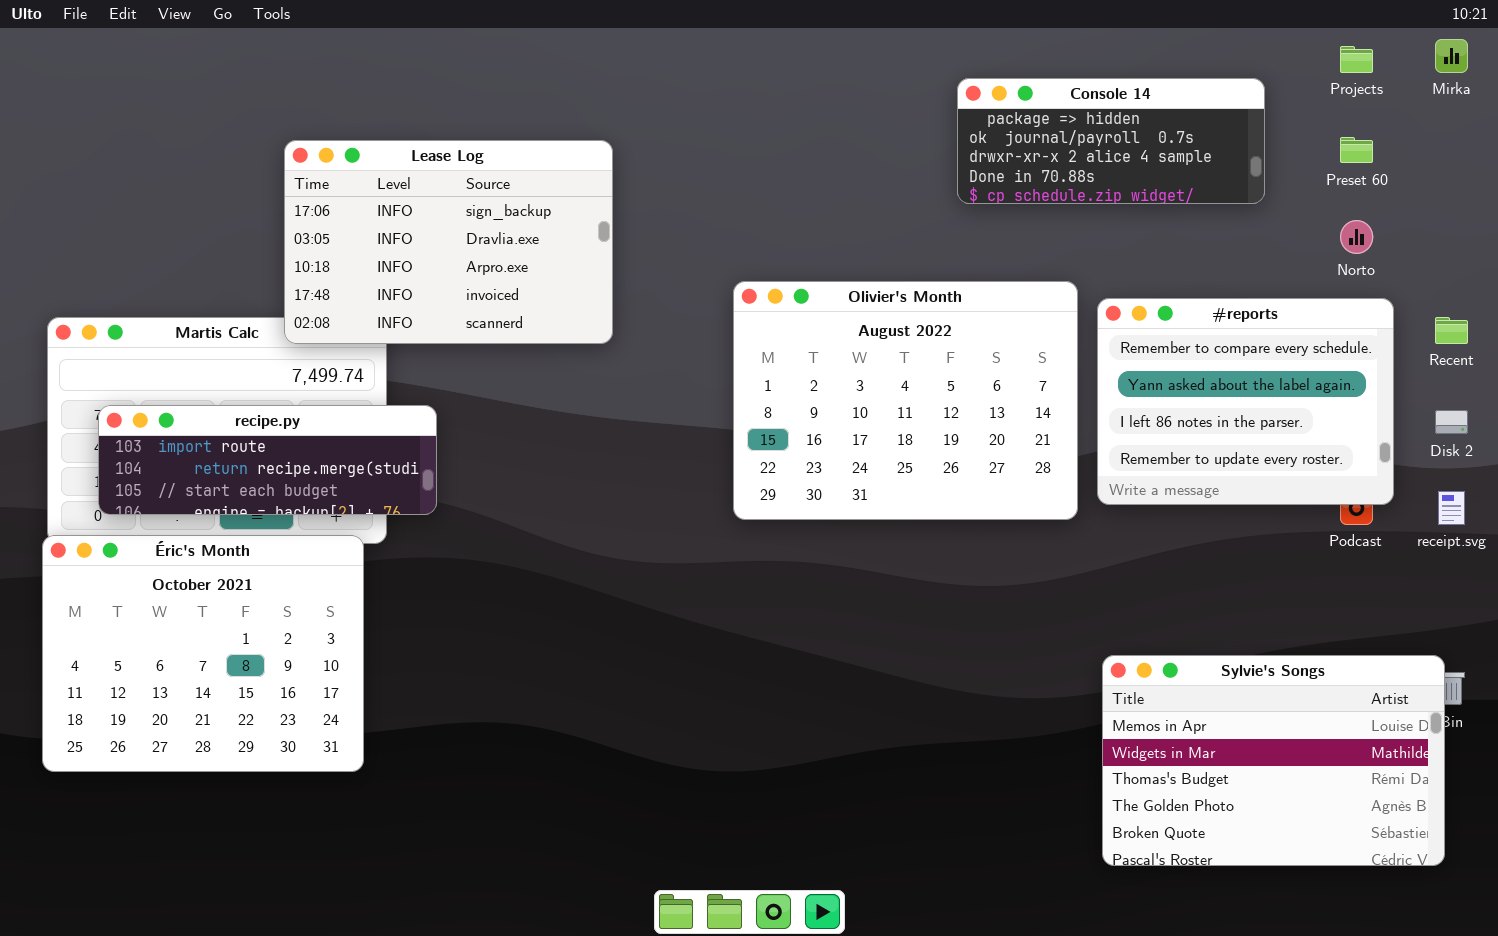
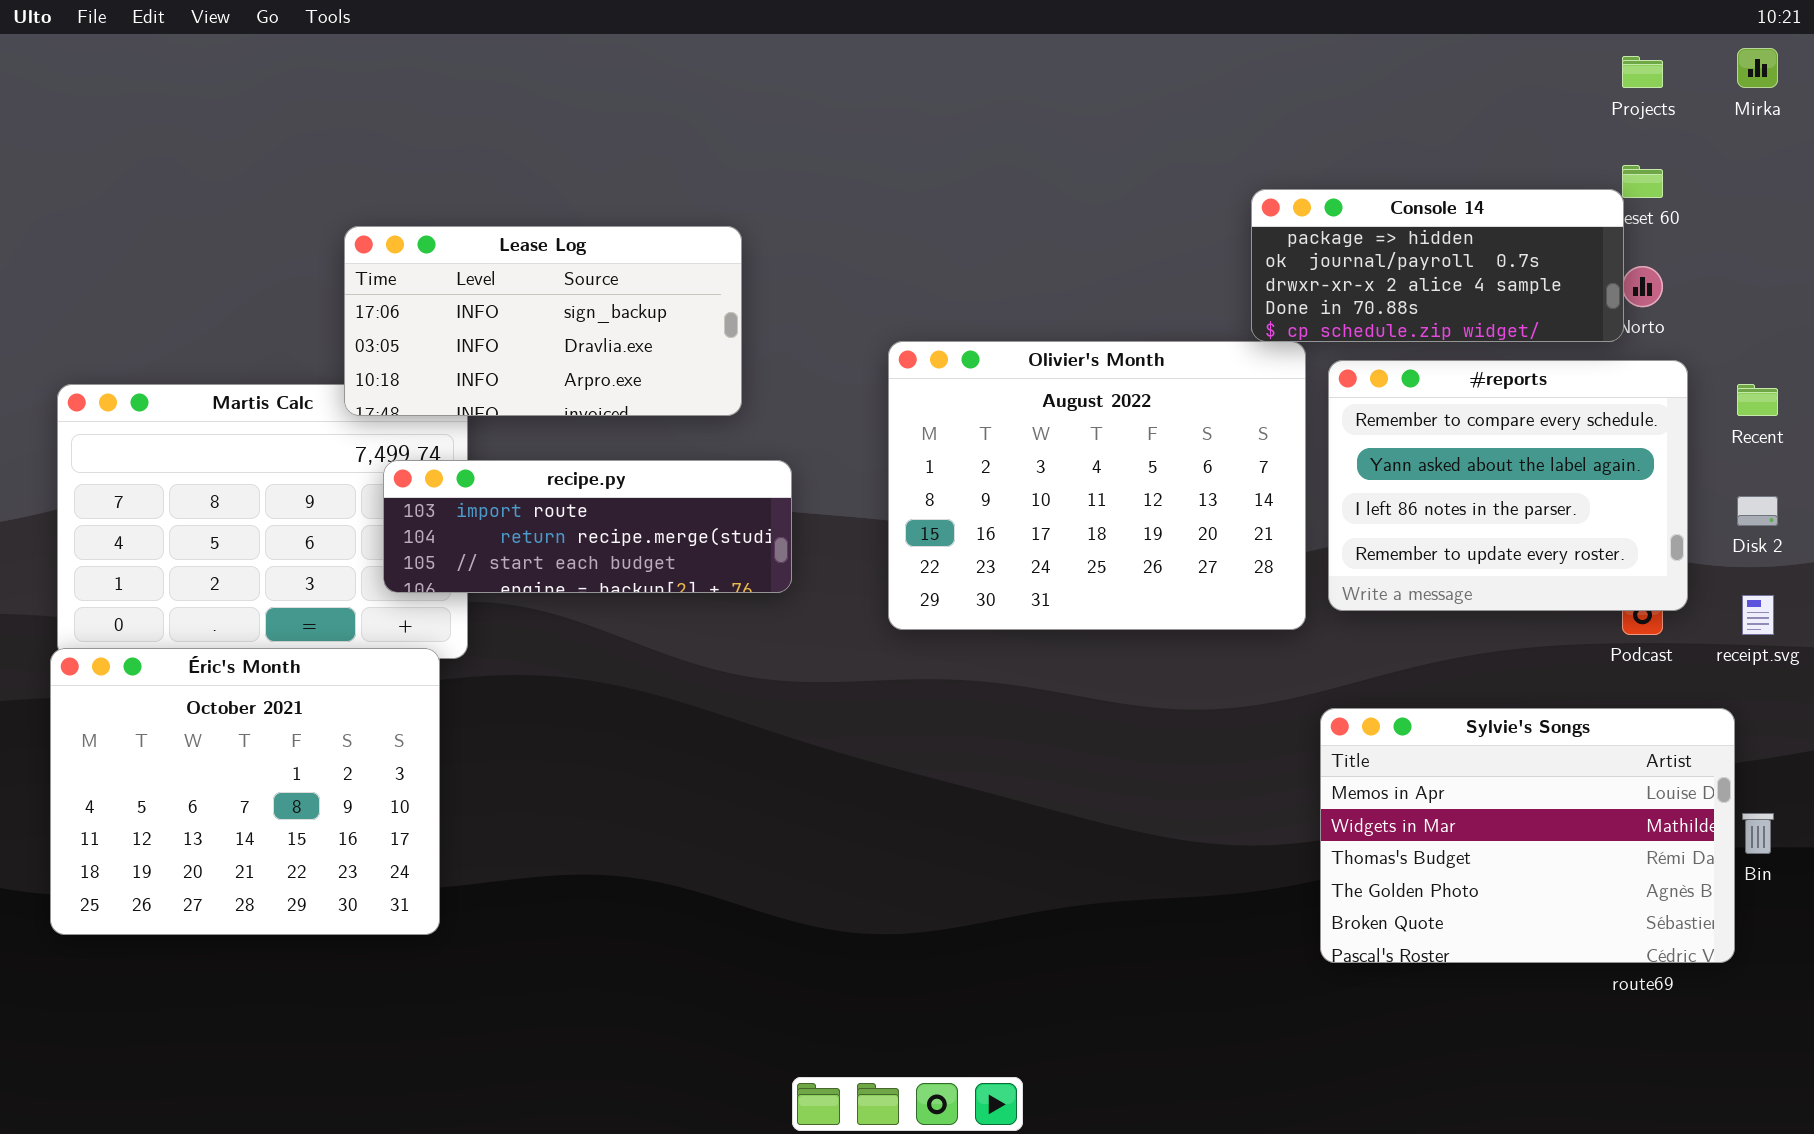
Console 14: [957,78,1265,204] -> [1251,189,1624,342], moved
Lease Log: [284,140,613,344] -> [344,226,742,416], resized
recipe.py: [98,405,437,515] -> [383,460,792,593], moved
Sylvie's Songs: [1102,655,1445,866] -> [1320,708,1735,963], moved

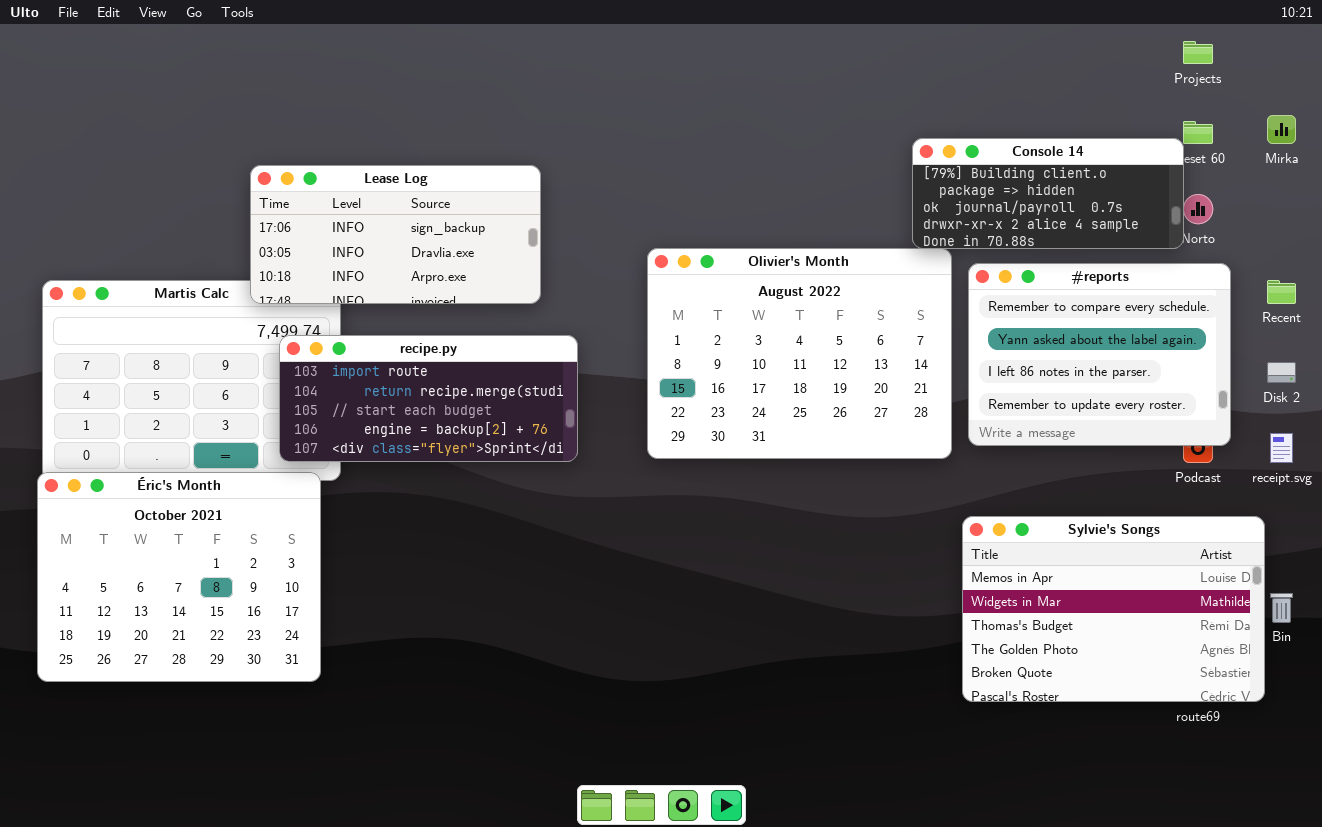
Mirka: [1737,48,1778,88] -> [1267,115,1296,144], moved
Console 14: [1251,189,1624,342] -> [912,138,1184,249], scrolled up 1 row
recipe.py: [383,460,792,593] -> [279,335,578,462], resized

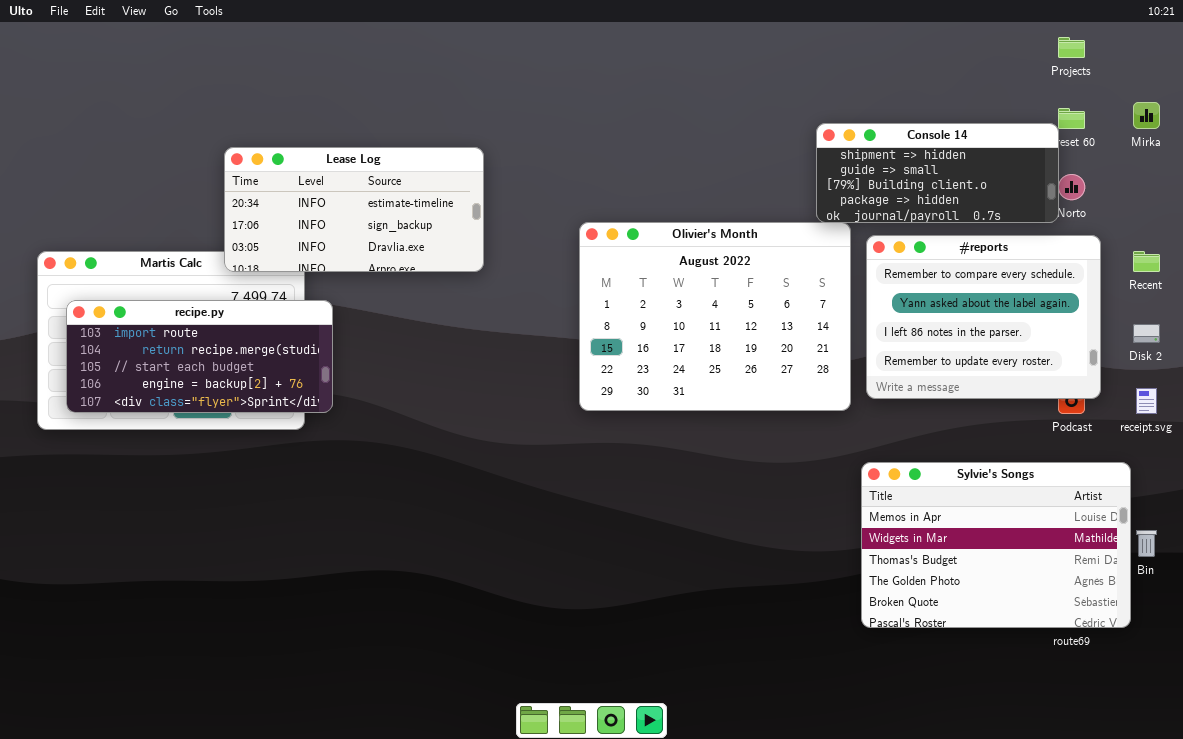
Console 14: [912,138,1184,249] -> [816,123,1059,223], scrolled up 2 rows
Lease Log: [250,165,541,304] -> [224,147,484,272], scrolled up 1 row
recipe.py: [279,335,578,462] -> [66,300,333,413], moved
Éric's Month: [37,472,321,682] -> none, closed

